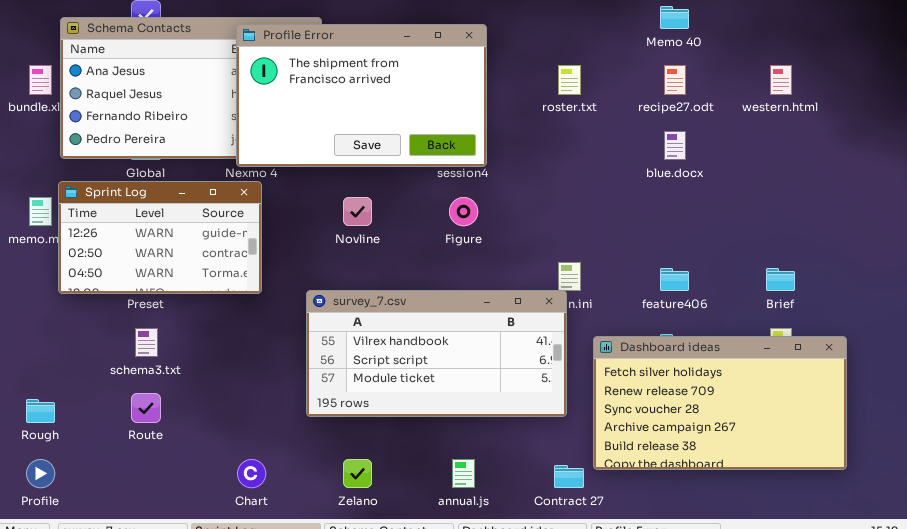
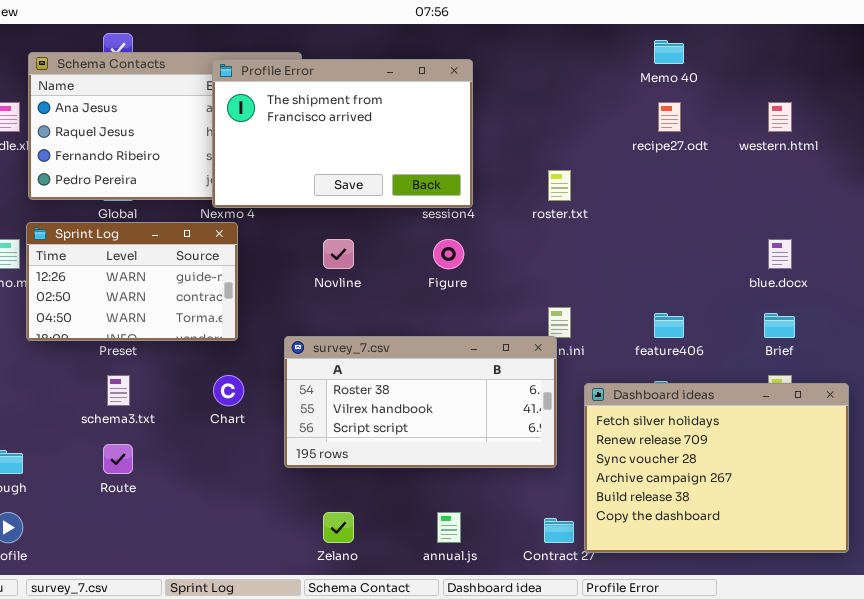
roster.txt: [558,65,581,95] -> [548,170,571,201], moved
blue.docx: [664,131,686,160] -> [768,239,792,269], moved
survey_7.csv: [306,290,567,417] -> [284,336,557,468], scrolled up 1 row
Dashboard ideas: [593,336,847,470] -> [584,383,849,553], resized
Chart: [237,459,266,488] -> [213,375,244,406], moved

